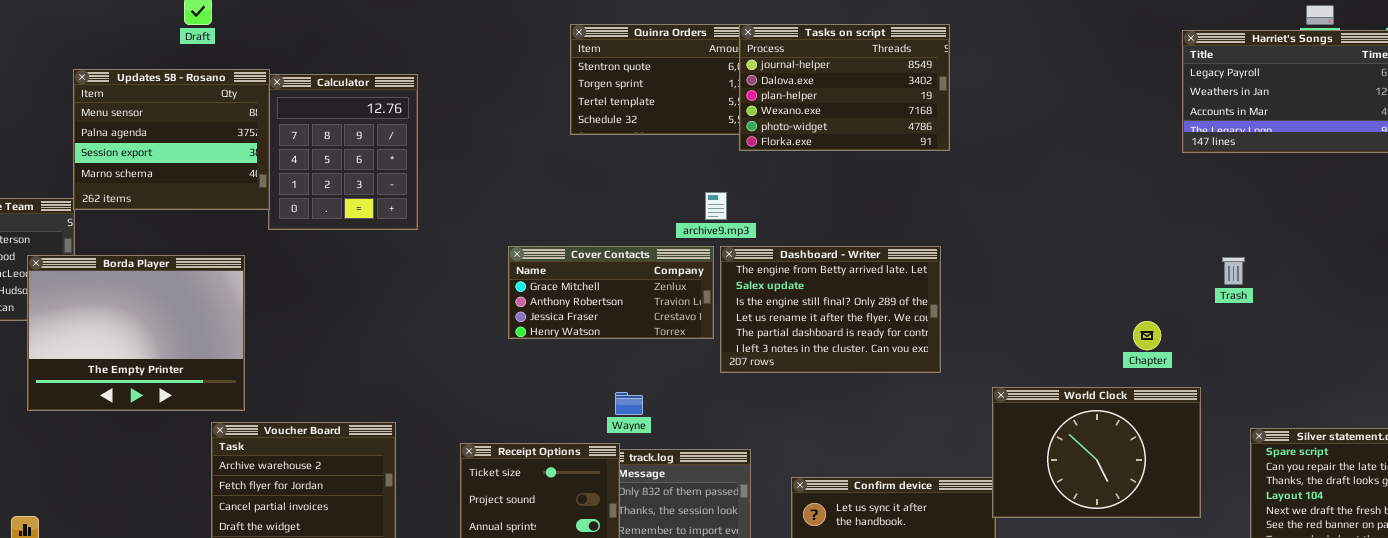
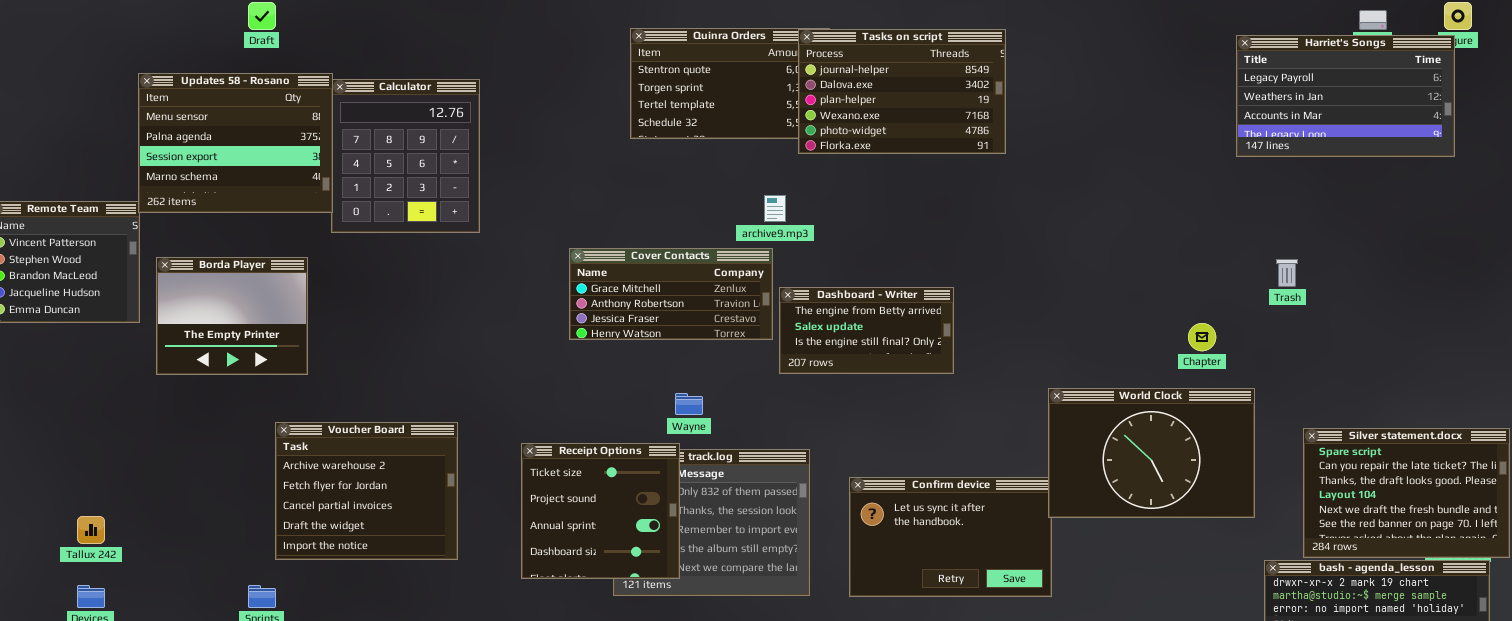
Dashboard - Writer: [720,246,941,373] -> [779,287,954,374], resized
Borda Player: [27,255,245,411] -> [156,257,308,375], resized

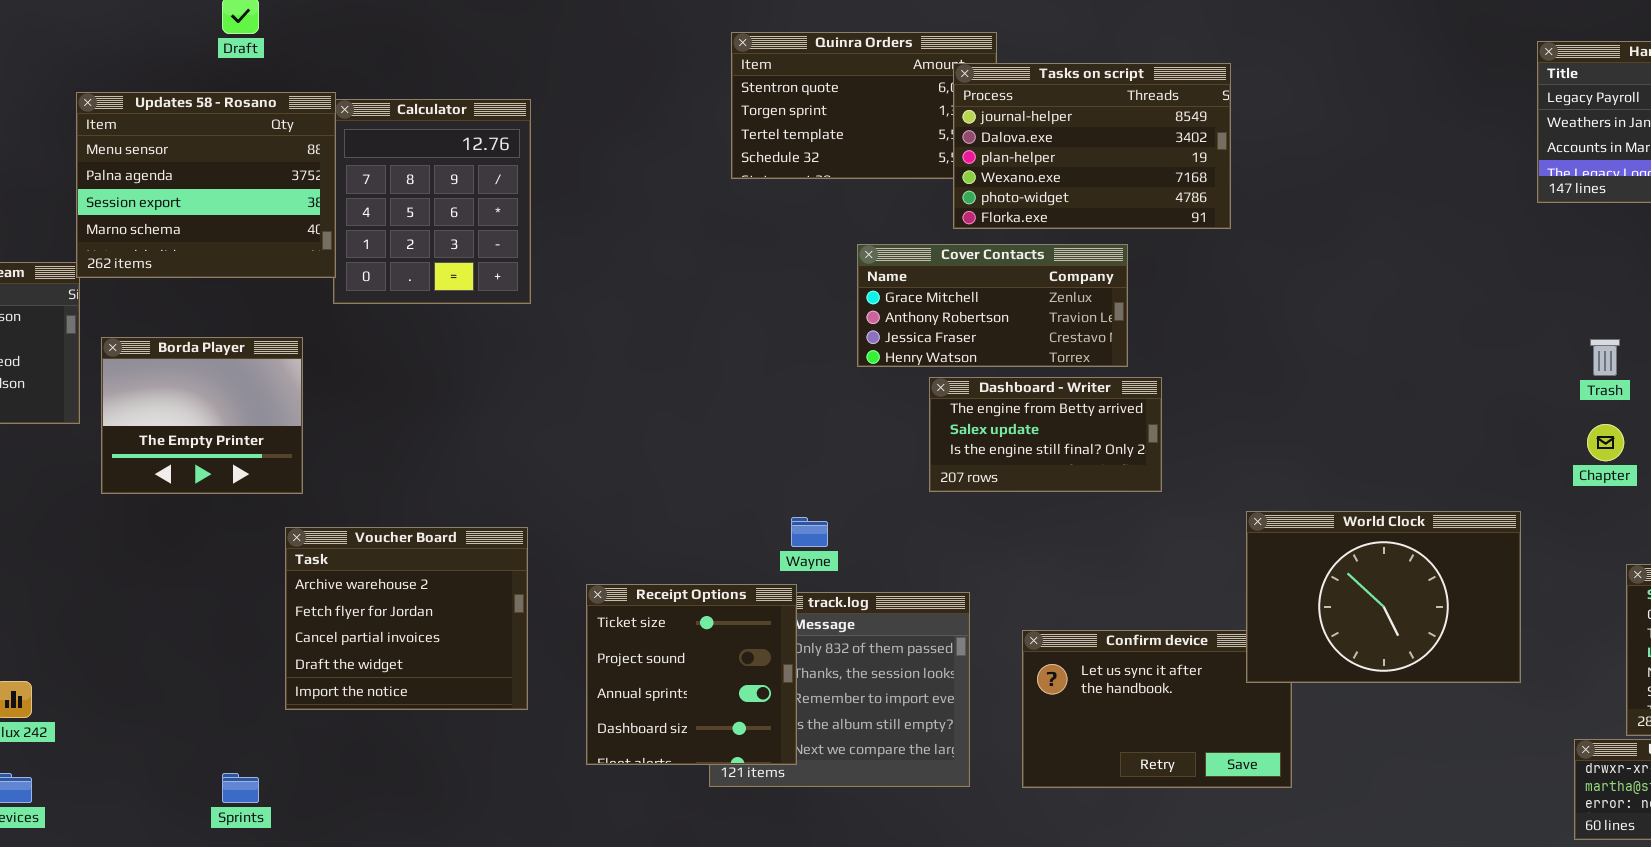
Tasks on script: [798,29,1006,154] -> [953,63,1231,229], moved
Cover Contacts: [569,248,773,340] -> [857,244,1128,367], moved
Chapter: [1188,323,1216,351] -> [1587,424,1624,461], moved
World Clock: [1048,388,1255,518] -> [1246,511,1521,683], moved
Voucher Board: [275,422,458,560] -> [285,527,528,710], moved

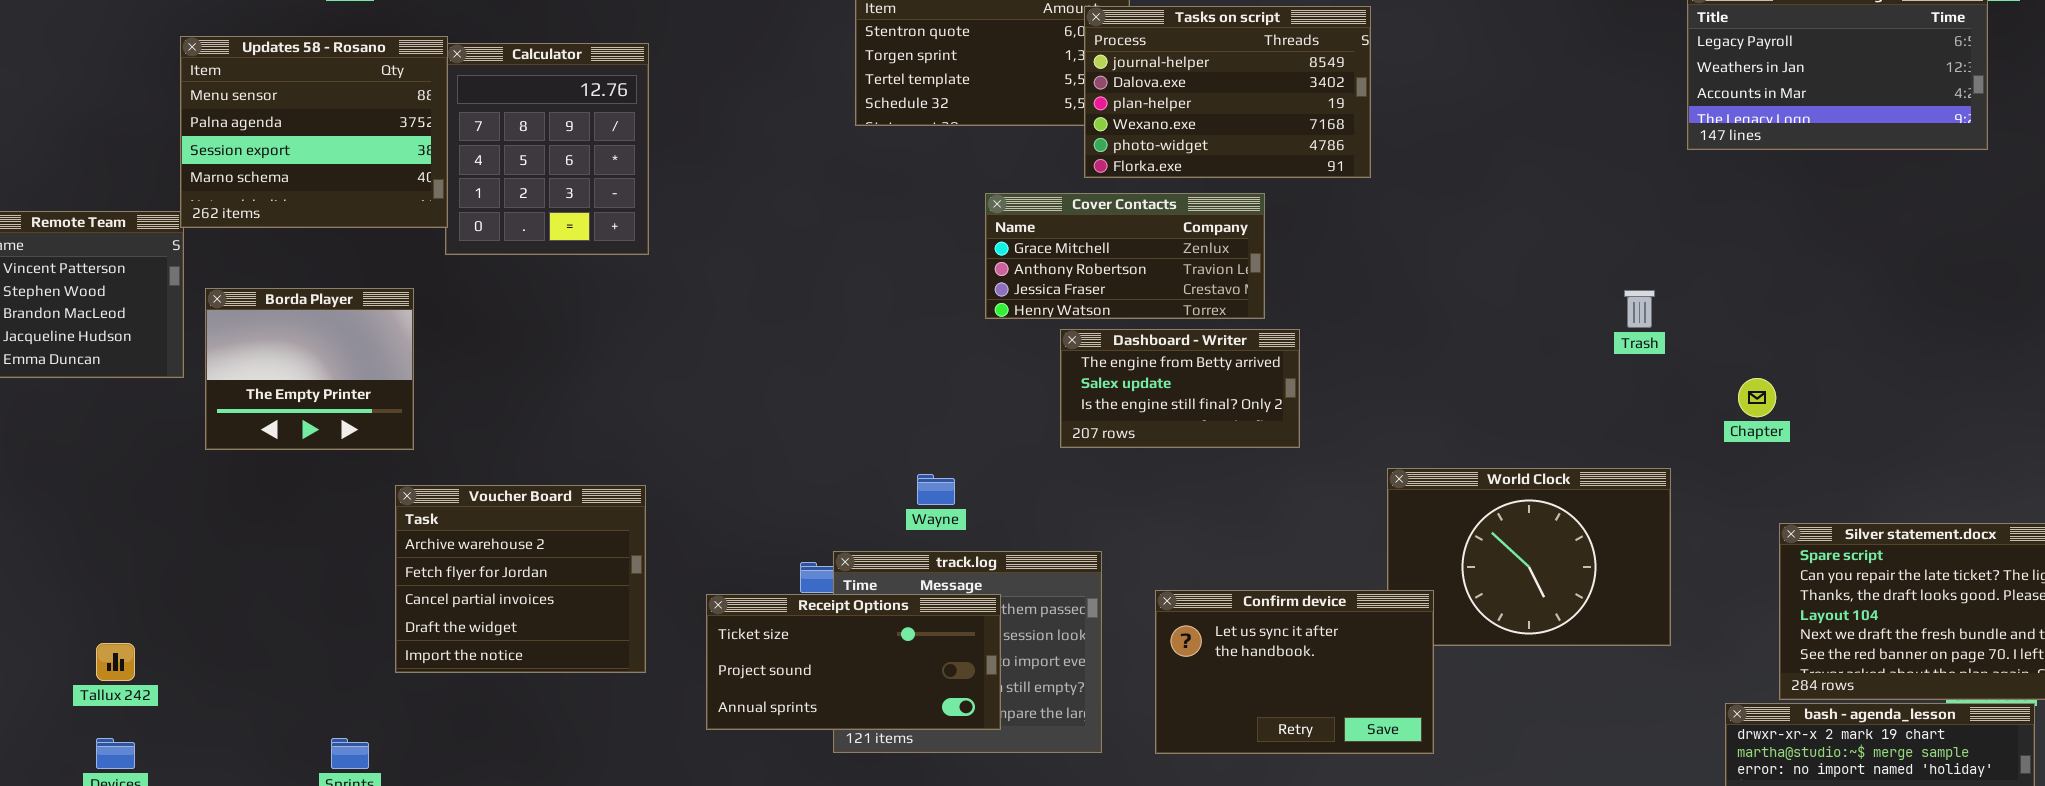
Trash: [1590,339,1620,376] -> [1624,290,1655,328], moved
Receipt Options: [586,584,797,765] -> [706,594,1001,730], resized
Confirm device: [1022,630,1292,788] -> [1155,590,1434,754], raised

